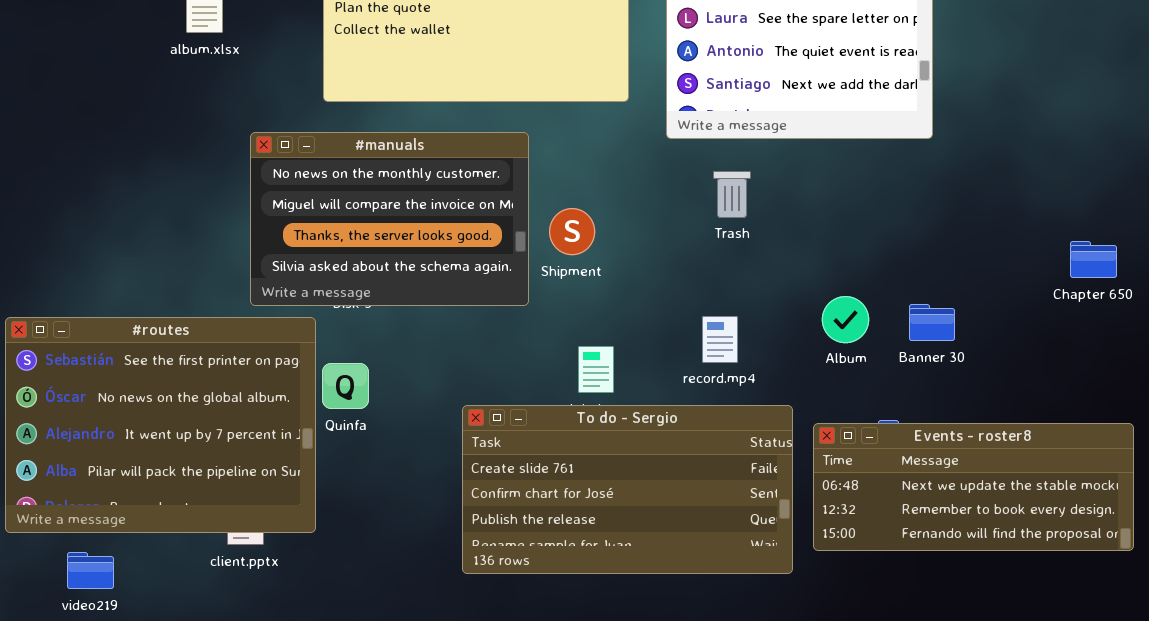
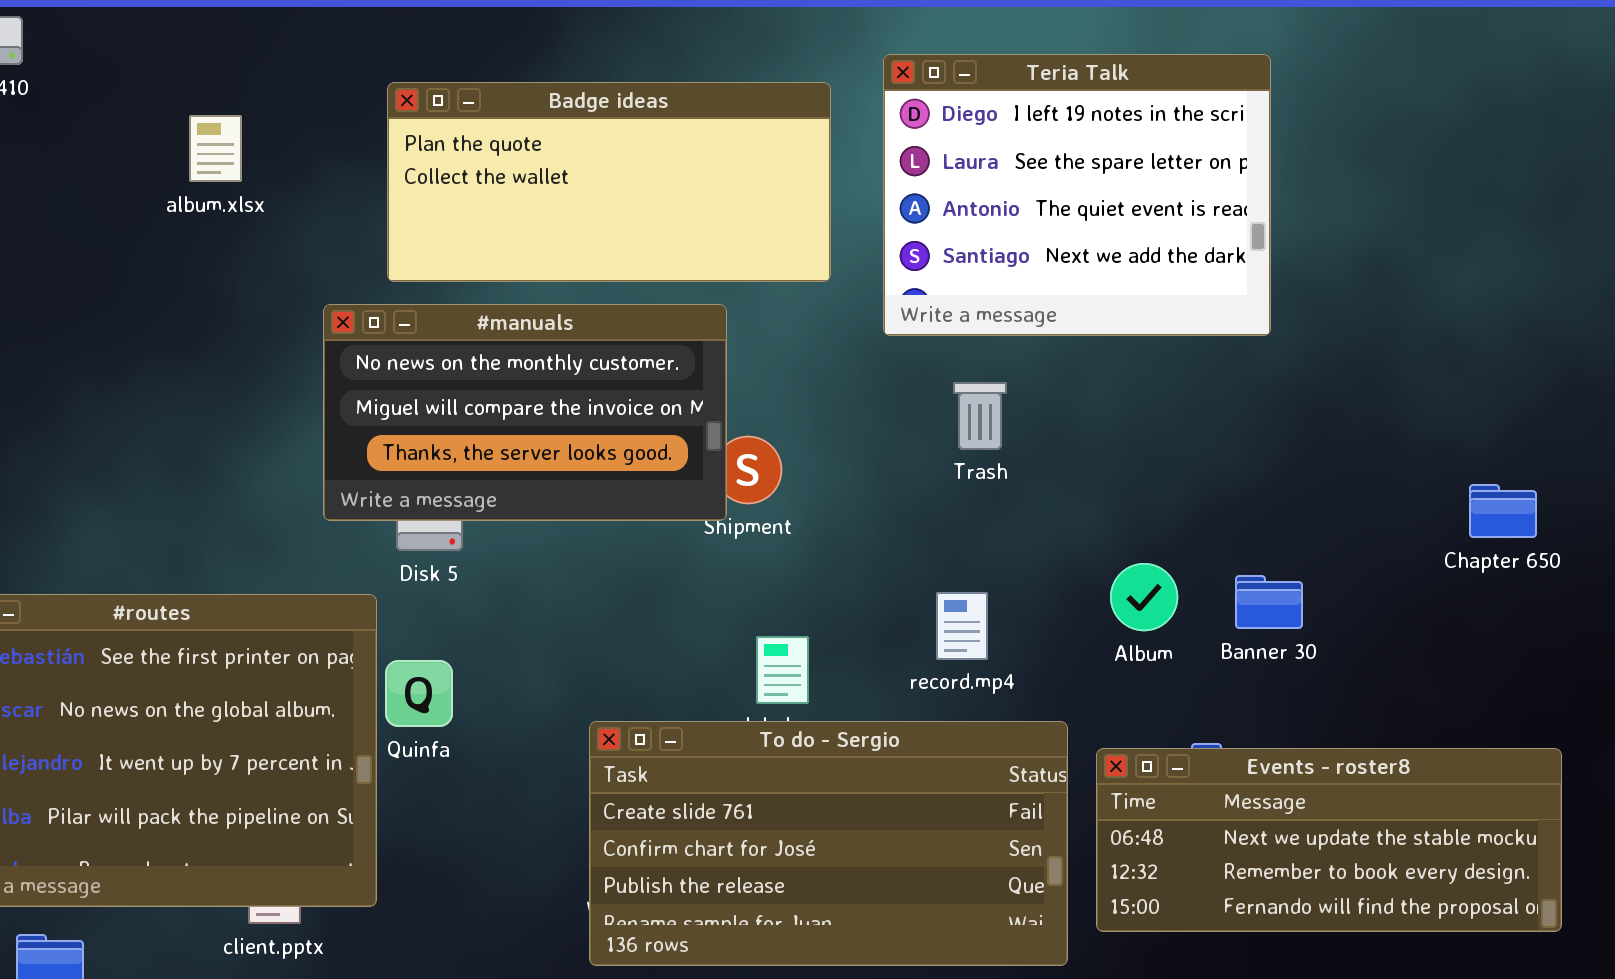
#manuals: [250,132,529,306] -> [323,304,727,521], moved, resized

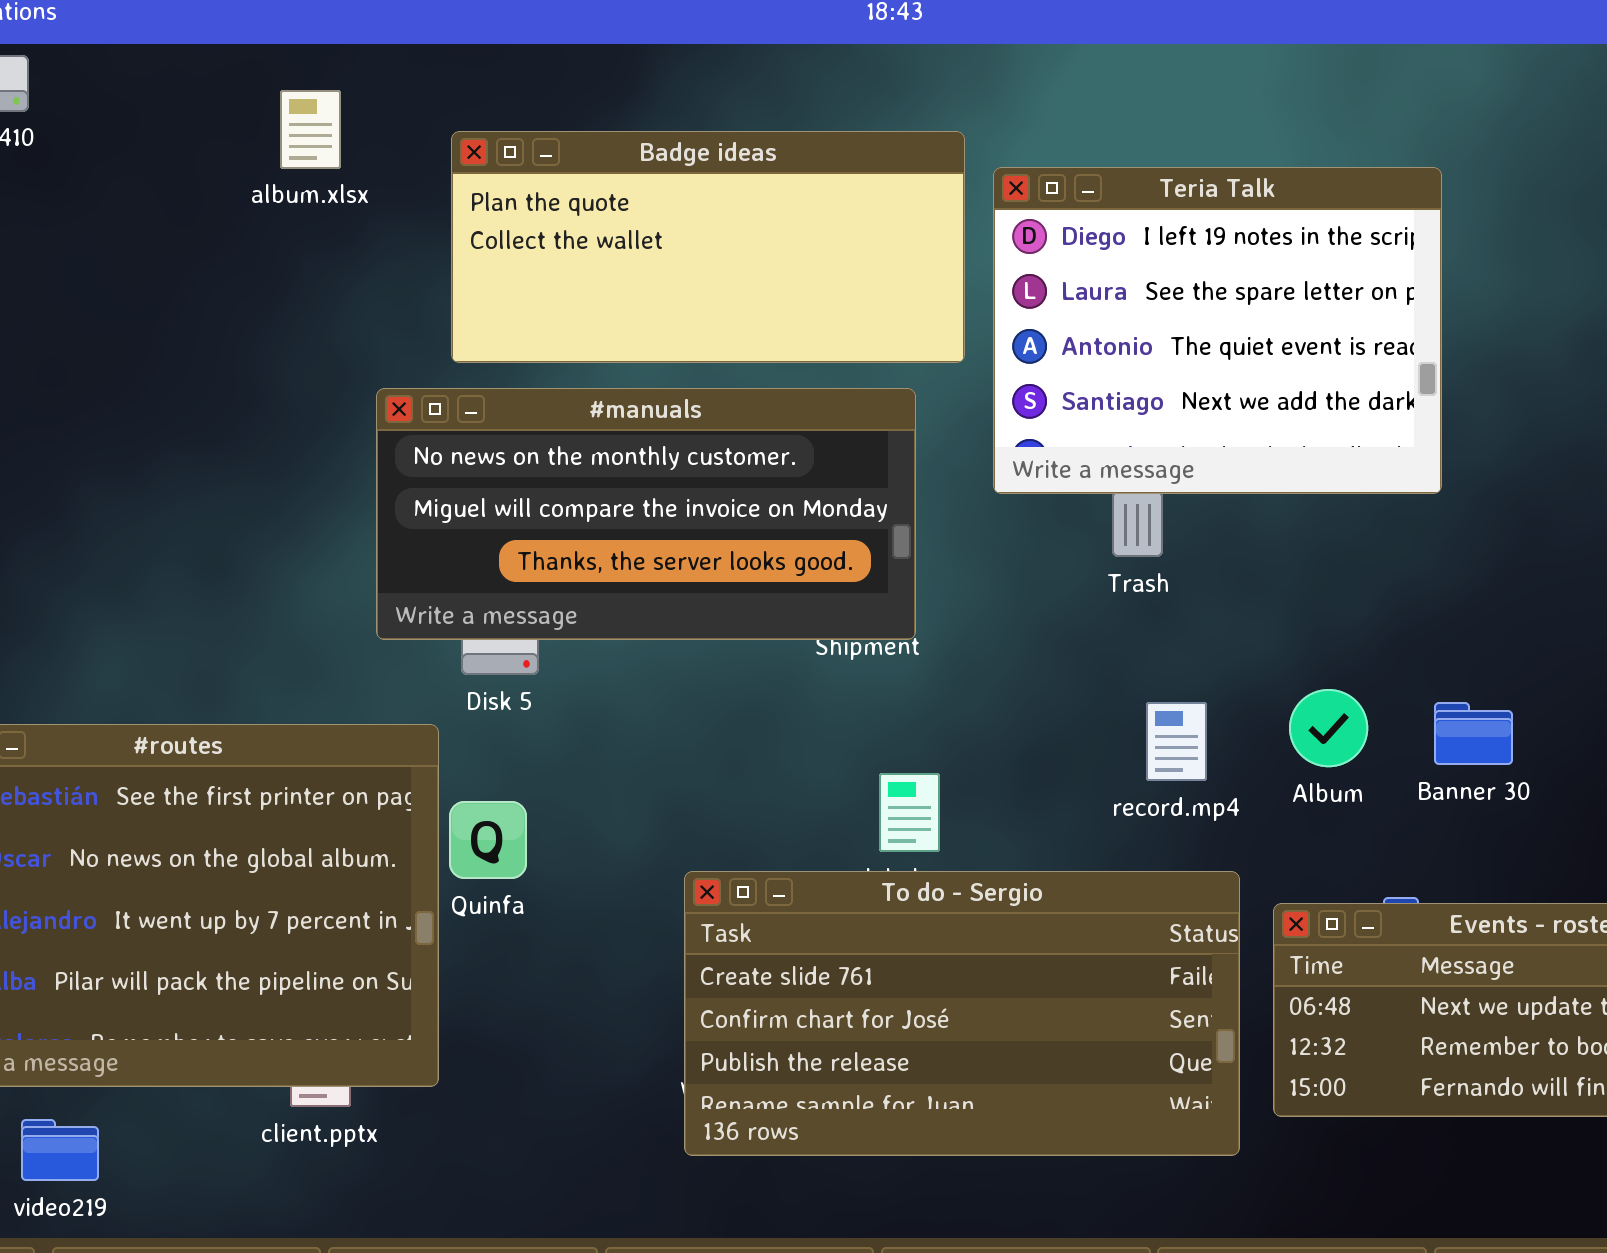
Teria Talk: [883,54,1271,336] -> [993,167,1442,494], moved
album.xlsx: [189,115,242,182] -> [280,90,341,169], moved
#manuals: [323,304,727,521] -> [376,388,916,640], resized
record.mp4: [936,592,988,660] -> [1146,702,1207,781], moved

